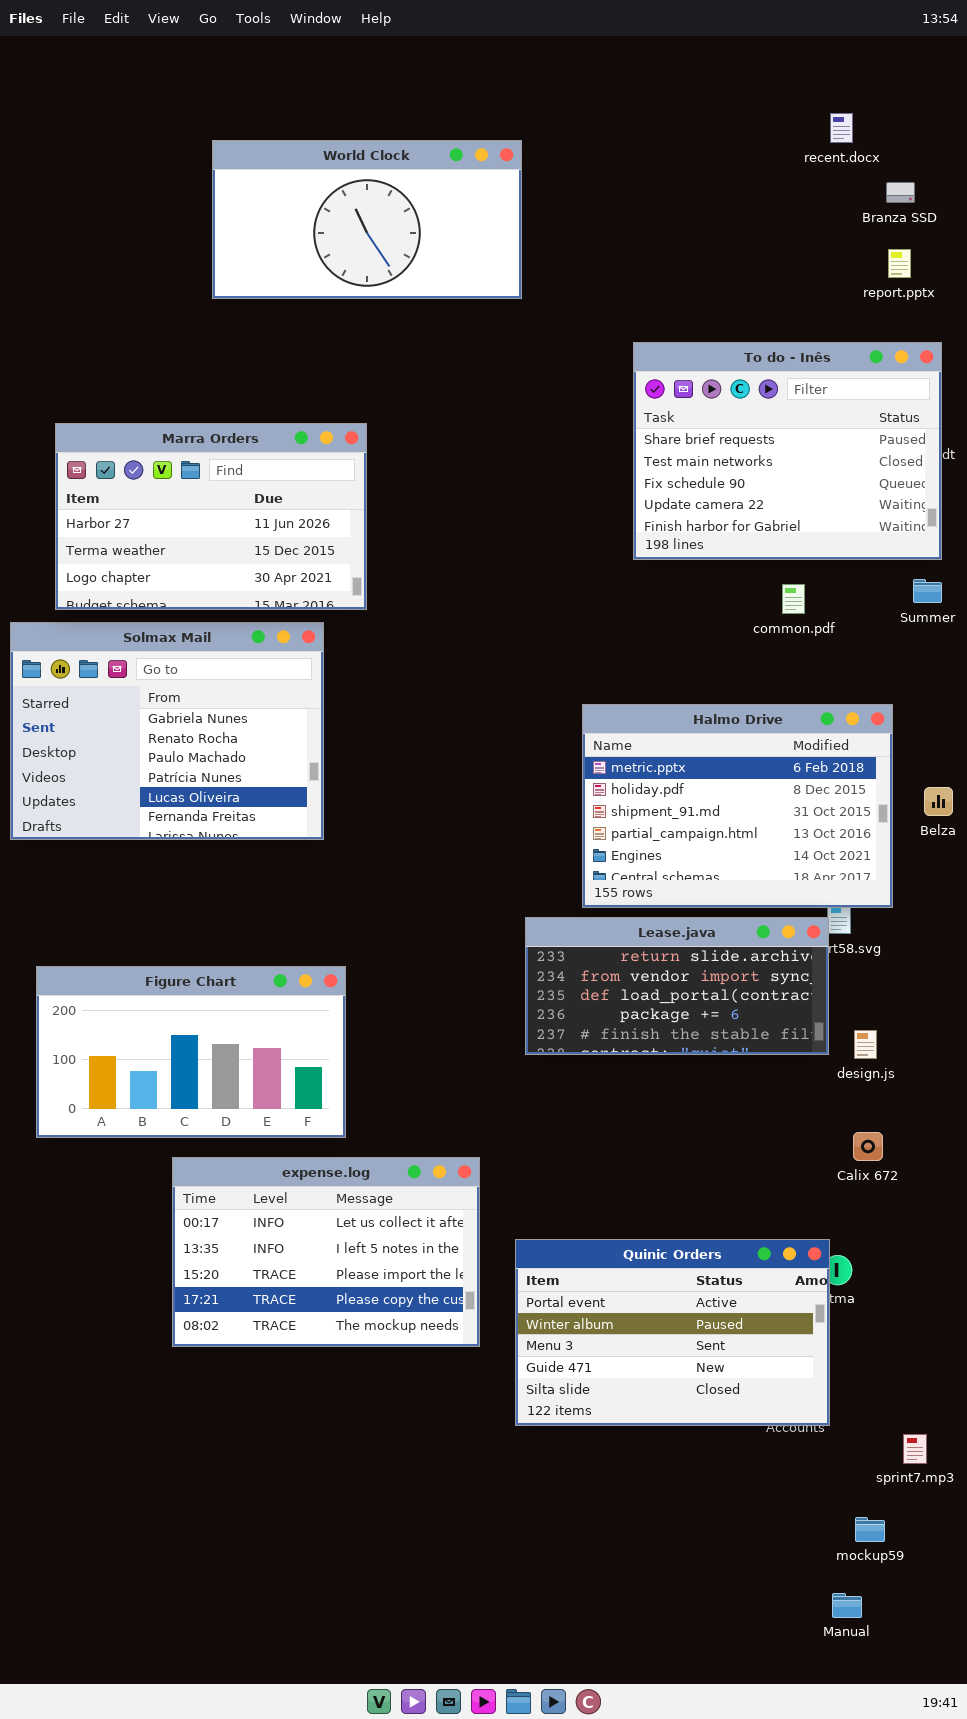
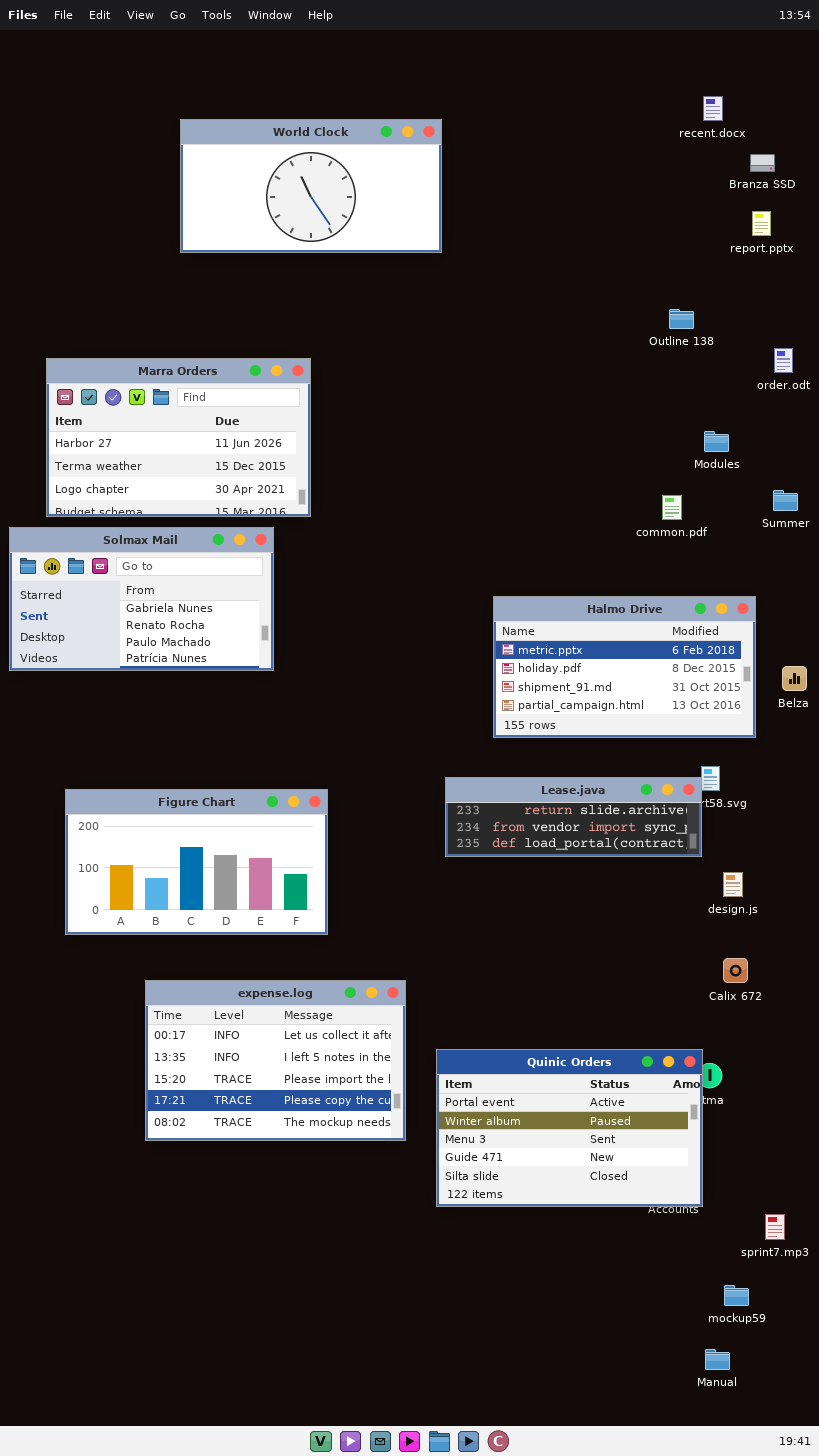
To do - Inês: [633,342,942,560] -> none, closed
Solmax Mail: [10,622,324,840] -> [9,527,274,671], resized
Halmo Drive: [582,704,893,908] -> [493,596,756,738], resized
Lease.java: [525,917,829,1055] -> [445,777,702,857], resized
Figure Chart: [36,966,346,1138] -> [65,789,328,935], moved

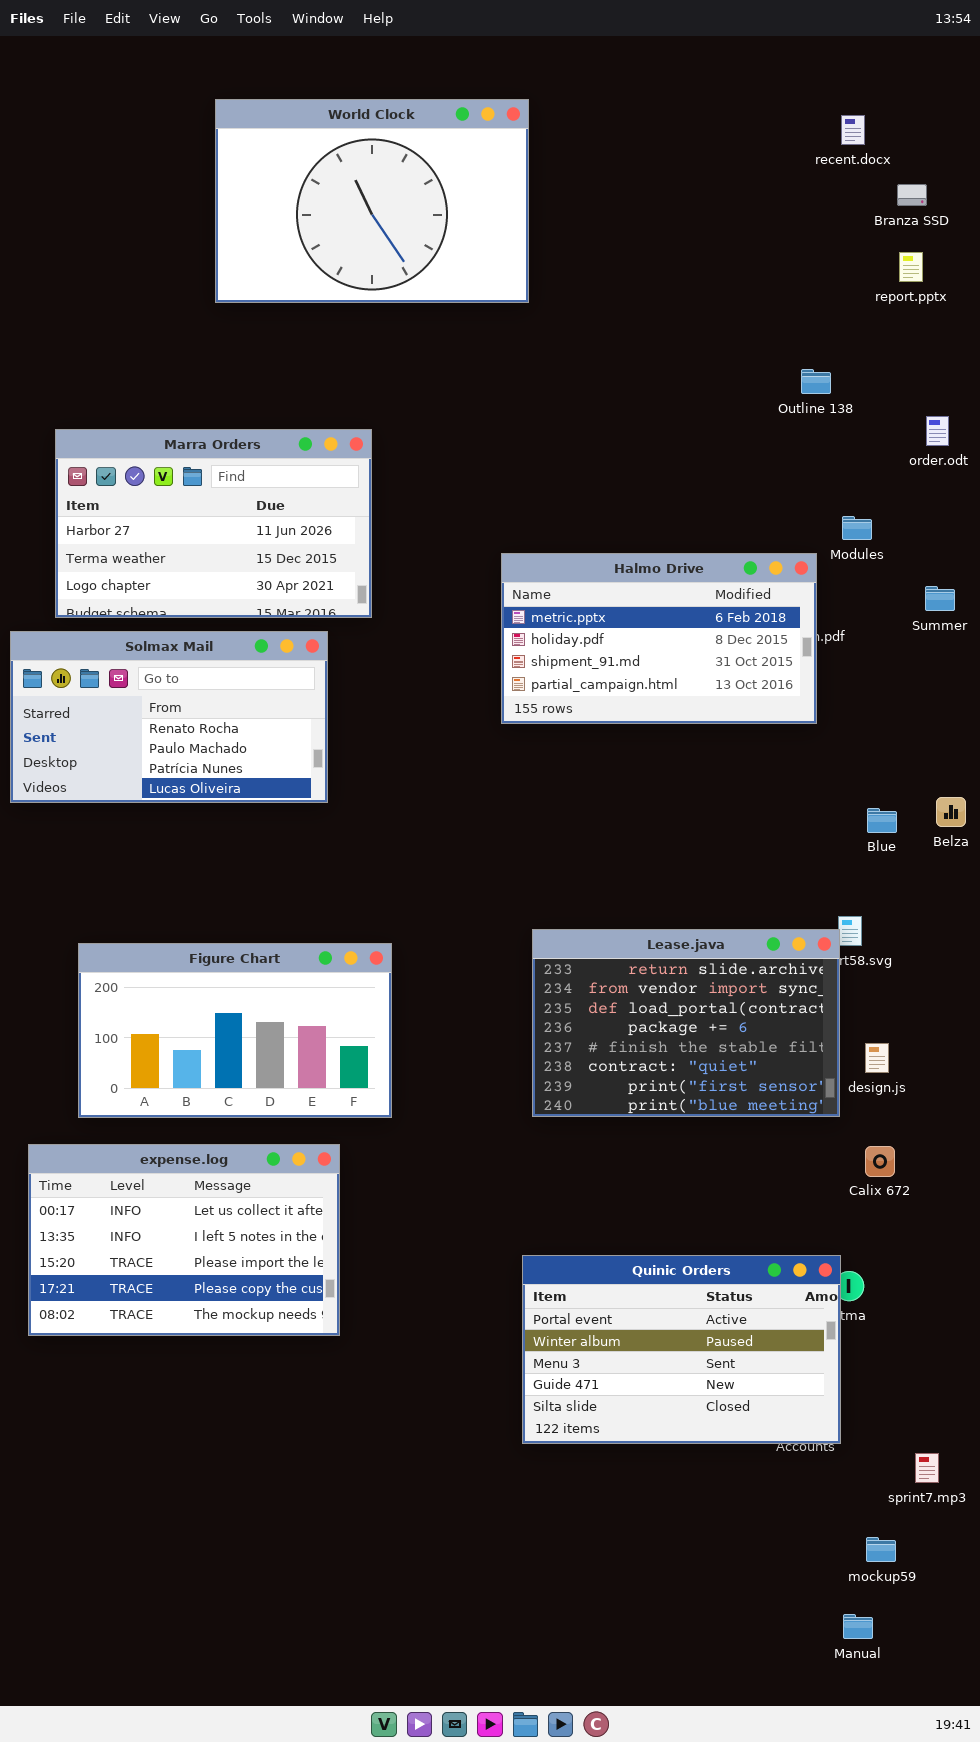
World Clock: [180,119,442,253] -> [215,99,529,303], resized
Solmax Mail: [9,527,274,671] -> [10,631,328,803], scrolled down 1 row
Halmo Drive: [493,596,756,738] -> [501,553,817,724], moved
Lease.java: [445,777,702,857] -> [532,929,840,1117], resized
expense.log: [145,980,406,1141] -> [28,1144,340,1336], moved

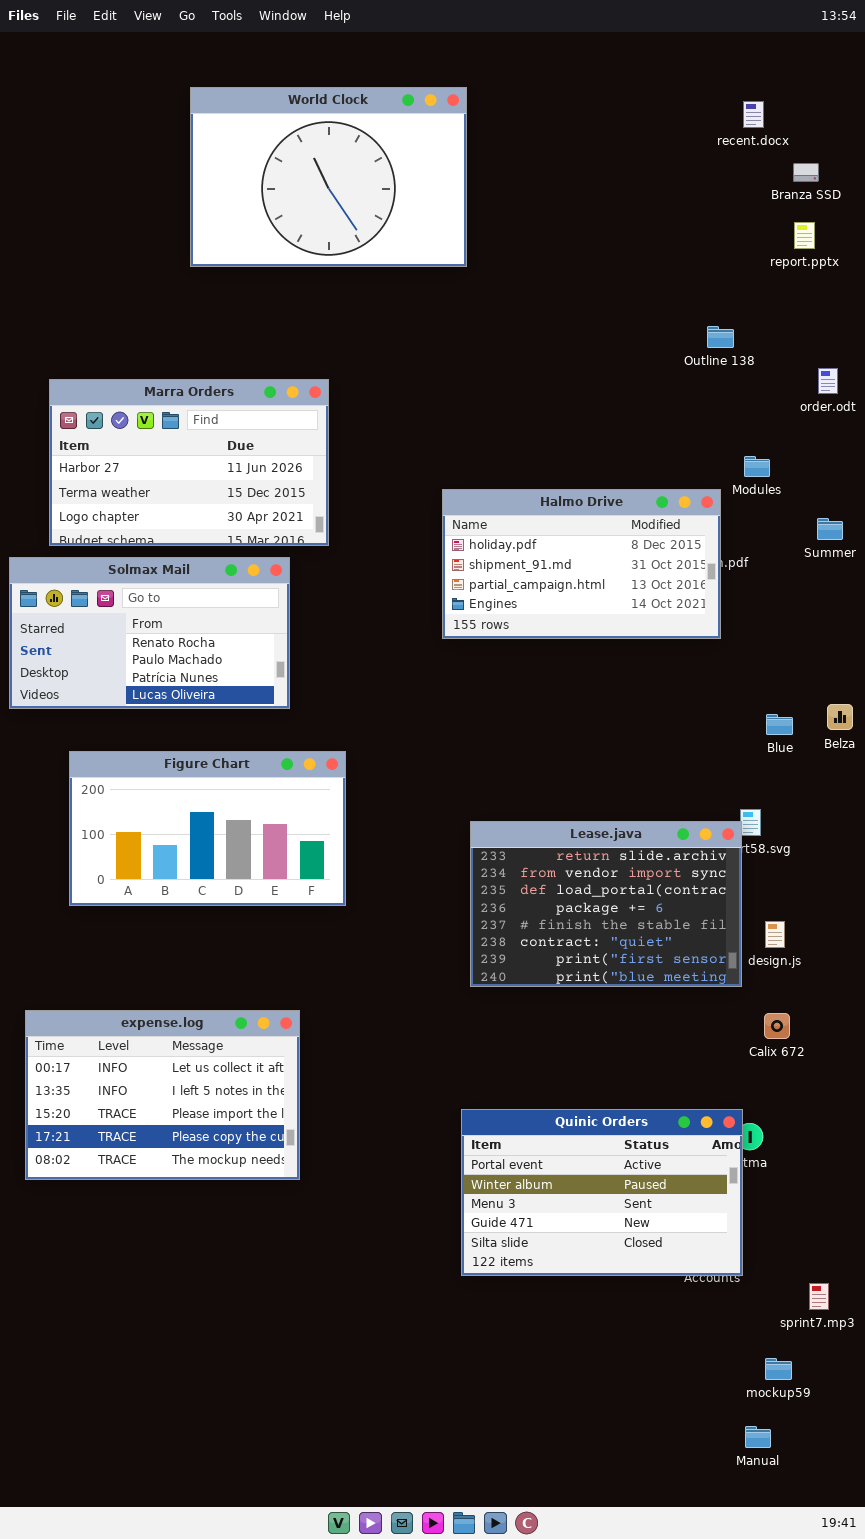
Halmo Drive: [501,553,817,724] -> [442,489,721,639], scrolled down 1 row
Figure Chart: [78,943,392,1118] -> [69,751,346,906], moved

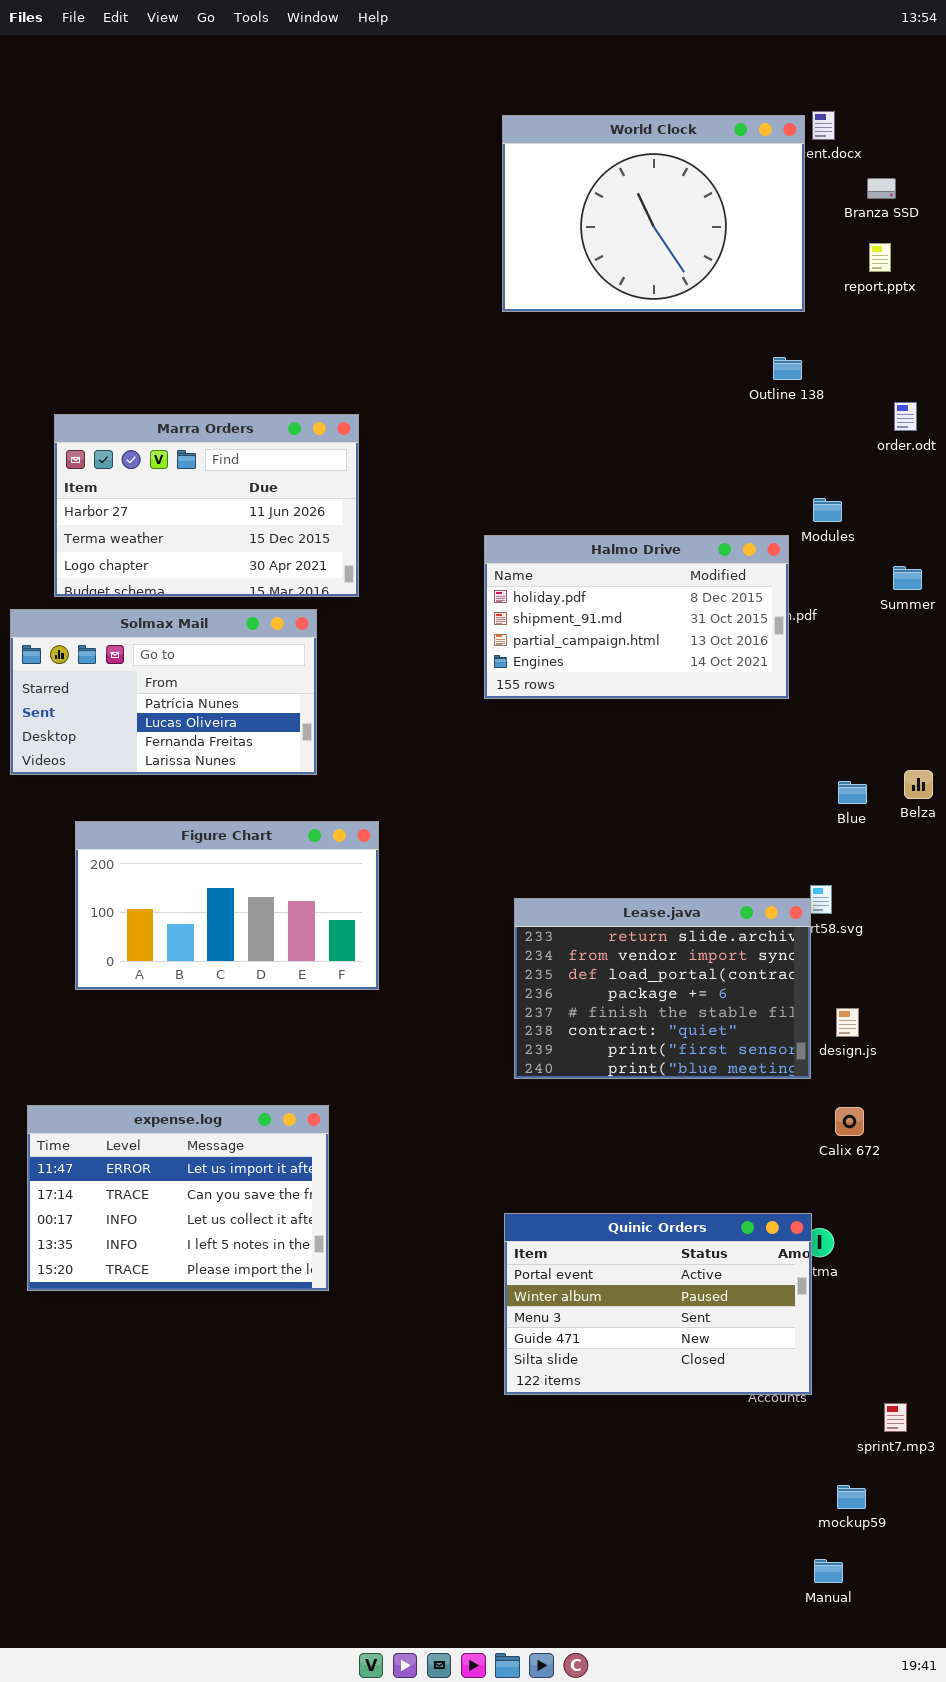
World Clock: [190,87,467,267] -> [502,115,805,312], moved
Solmax Mail: [9,557,290,709] -> [10,609,317,775], scrolled down 2 rows
expense.log: [25,1010,300,1180] -> [27,1105,329,1291], scrolled up 2 rows

